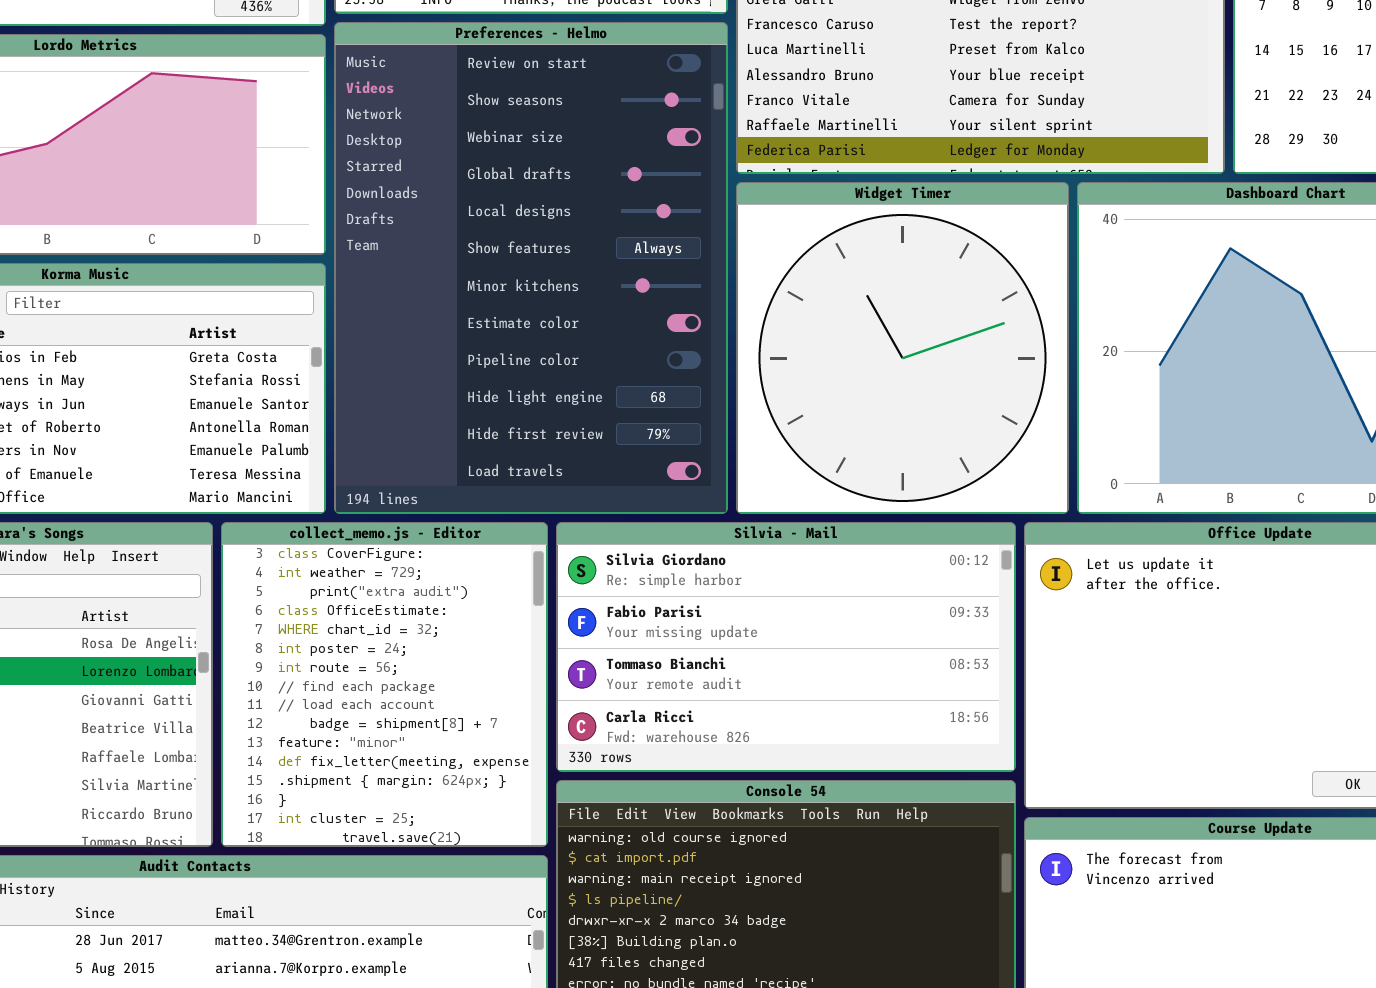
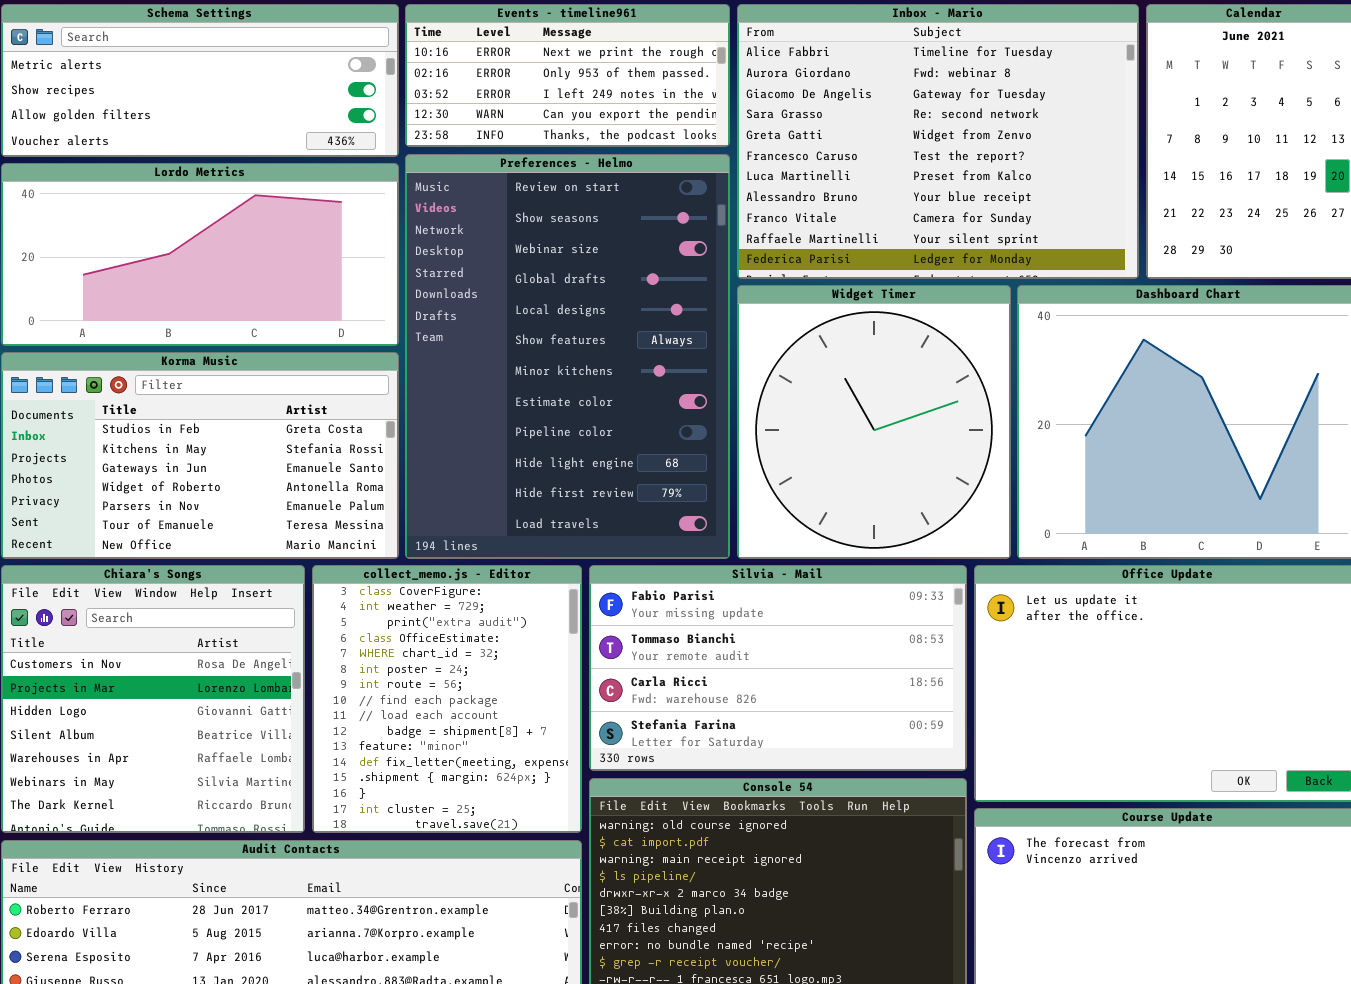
Silvia - Mail: [556,522,1016,772] -> [589,565,967,771], scrolled down 1 row

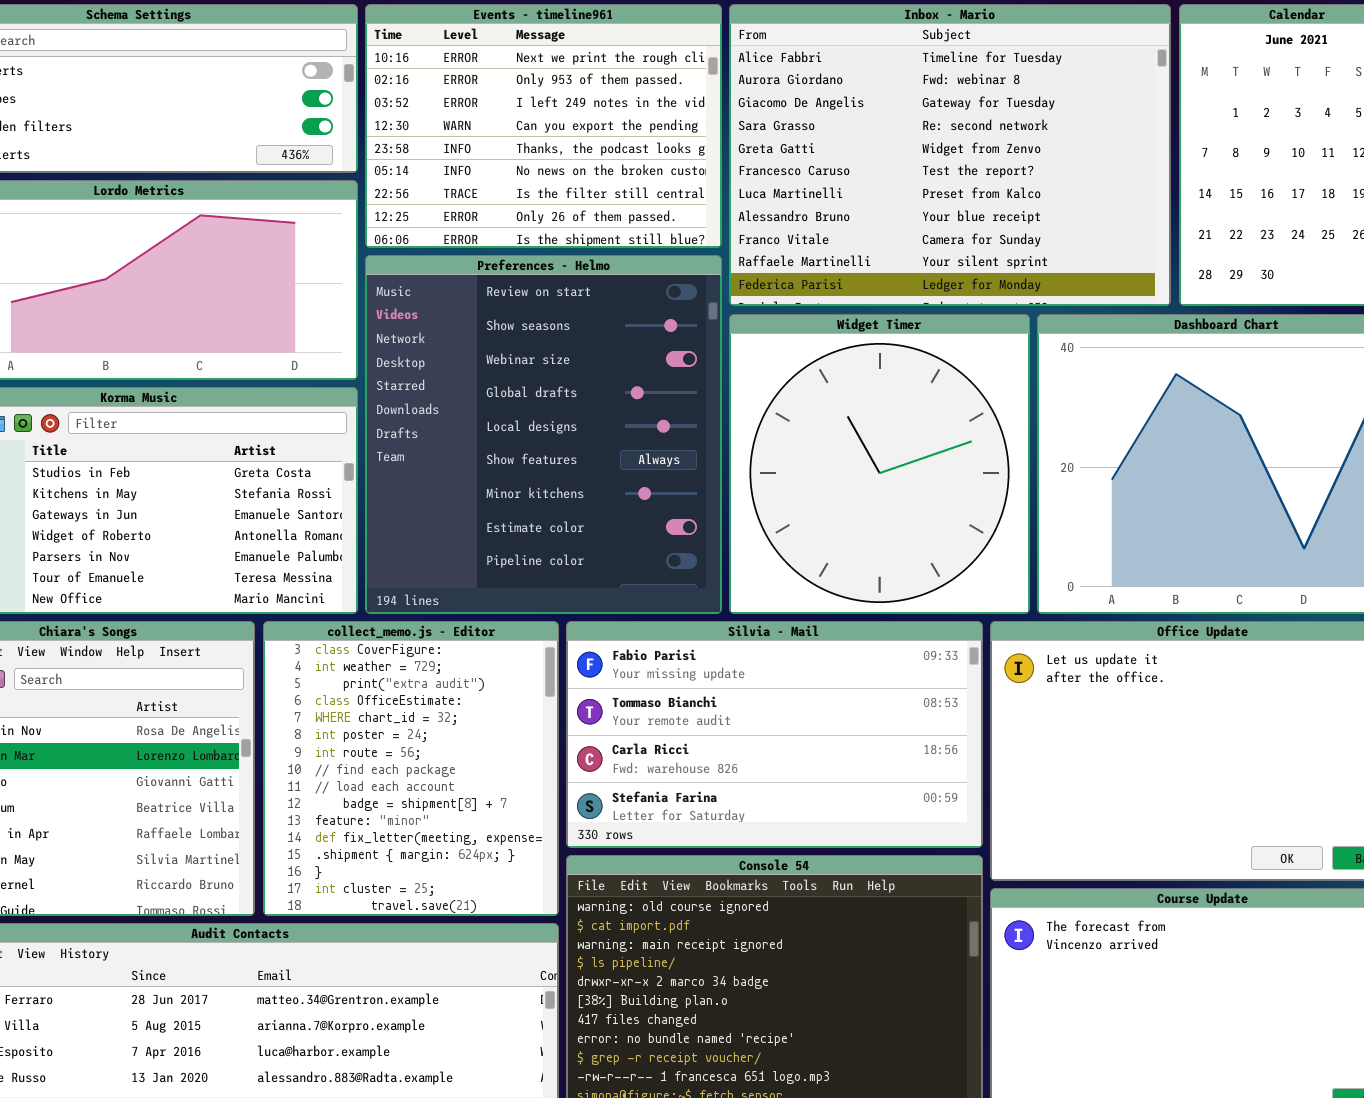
Events - timeline961: [405,4,730,147] -> [365,4,722,248], resized
Preferences - Helmo: [405,154,730,559] -> [365,255,722,614], resized

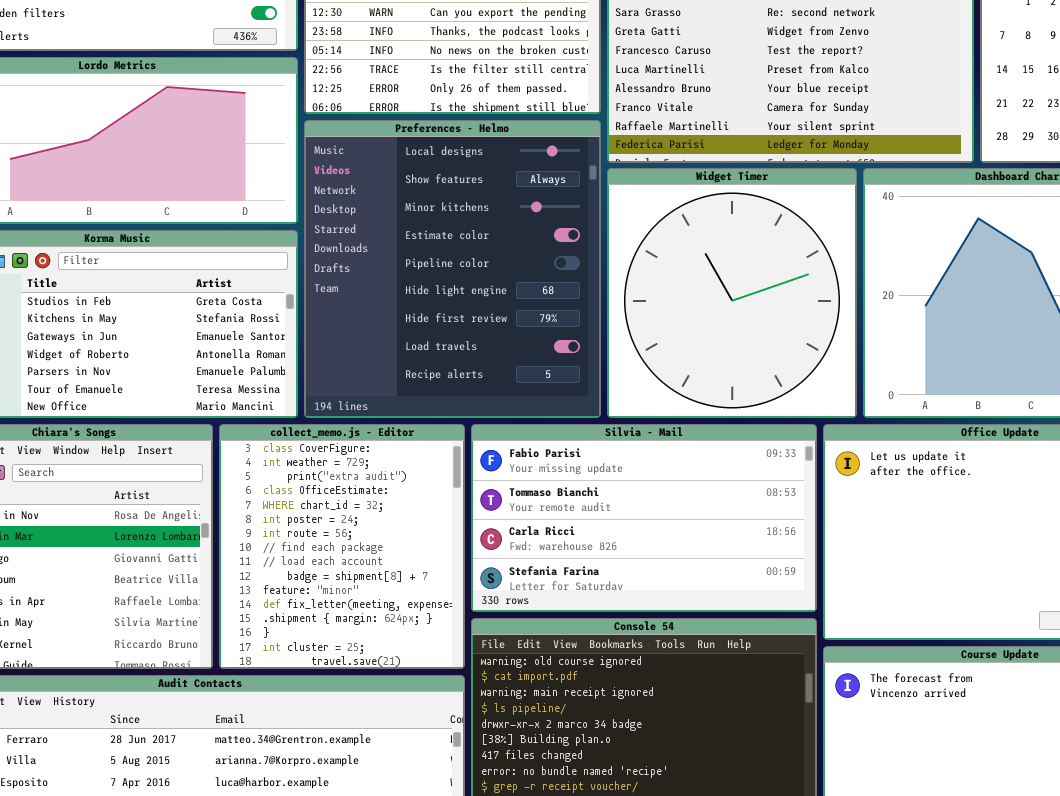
Preferences - Helmo: [365,255,722,614] -> [304,120,601,418], scrolled down 4 rows

